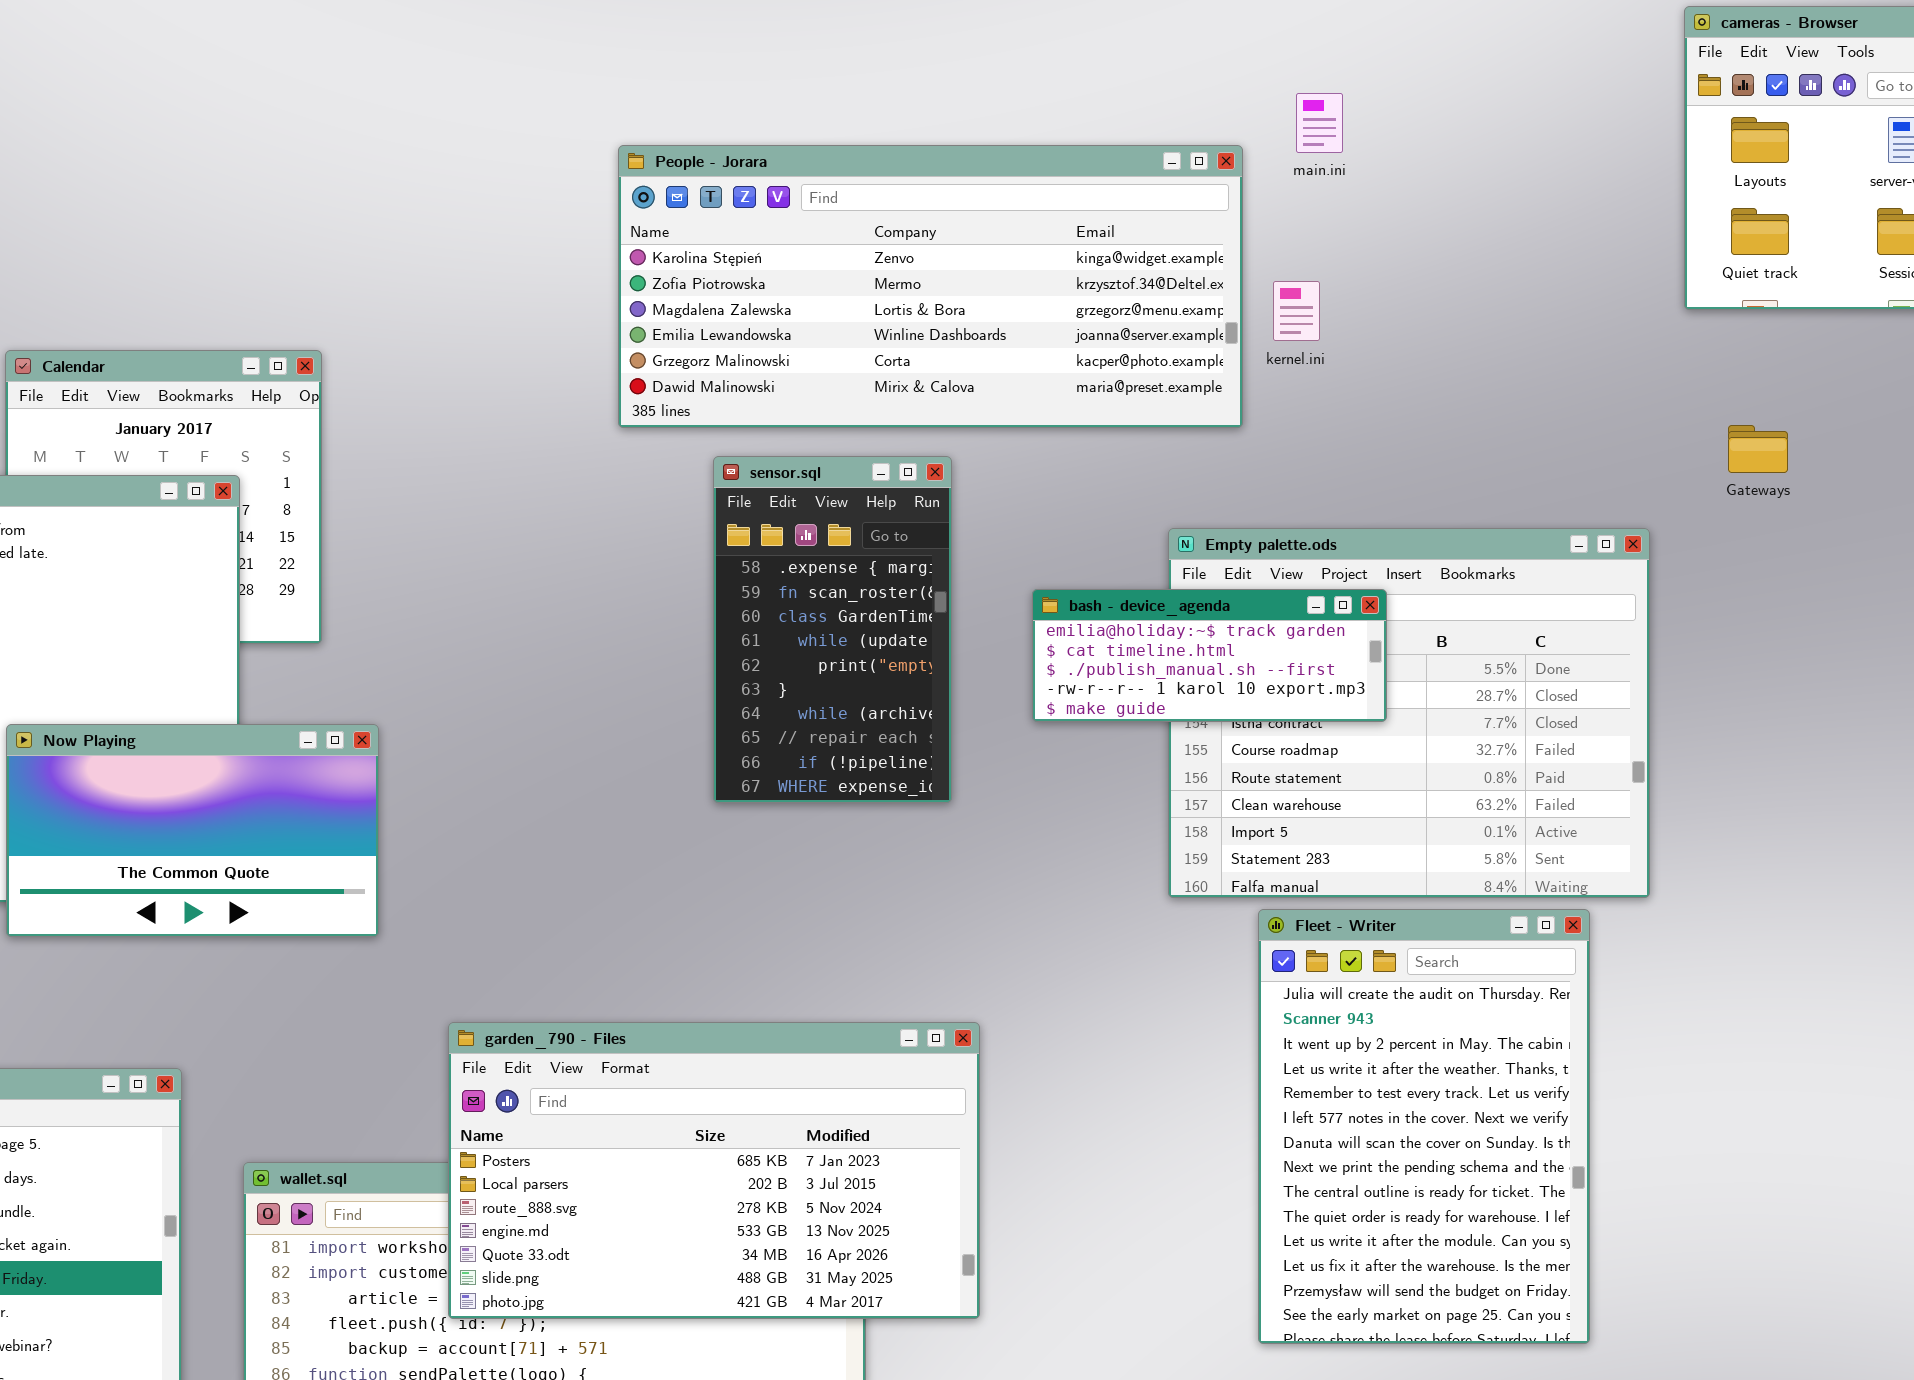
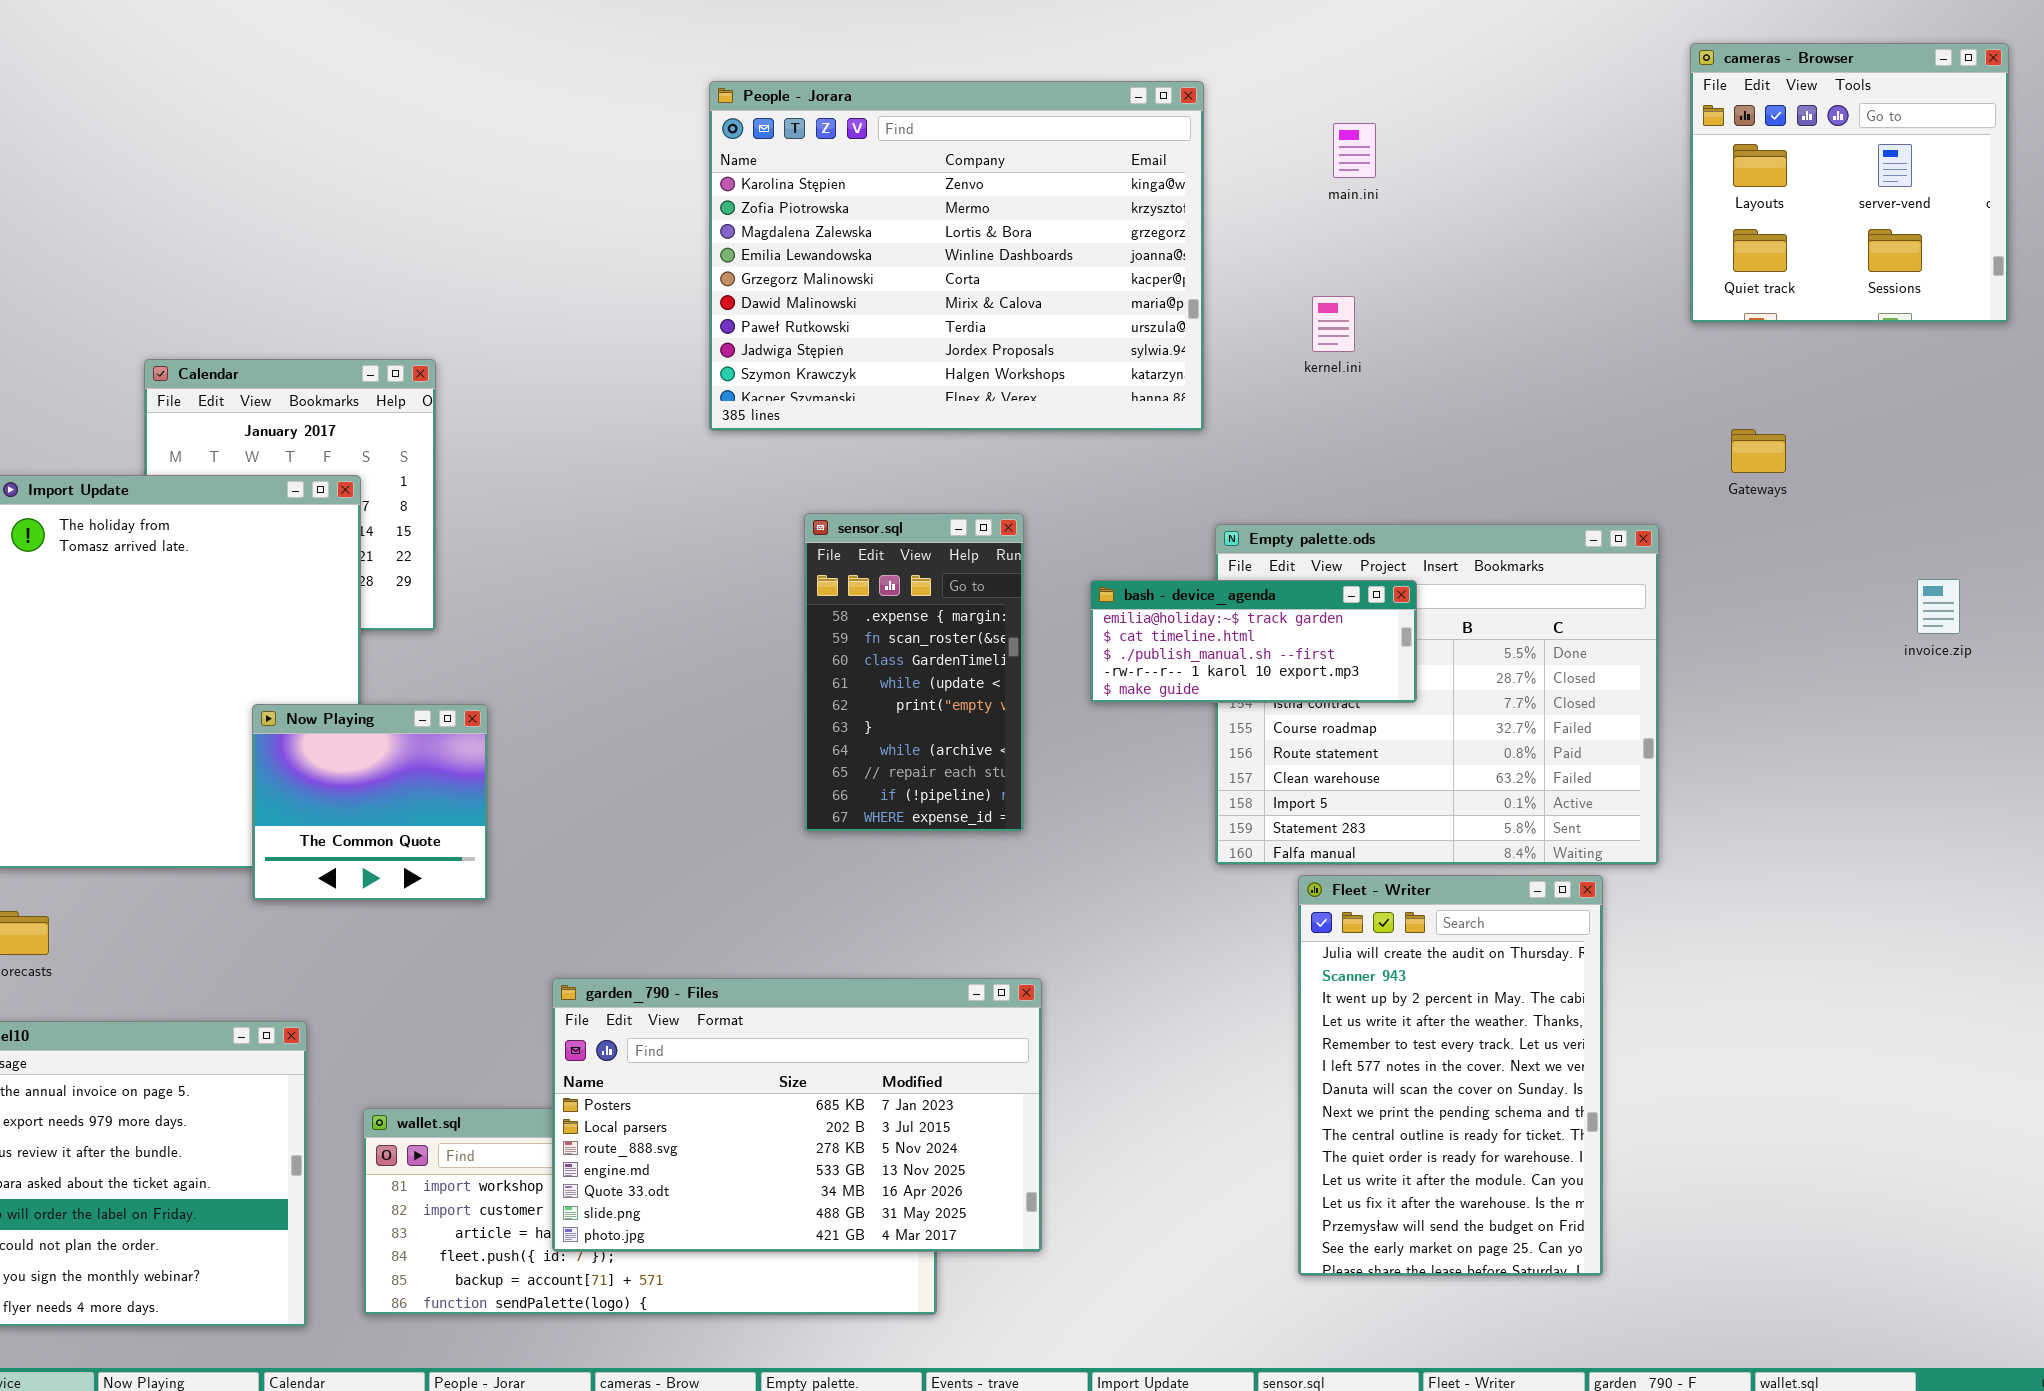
People - Jorara: [618,145,1243,428] -> [709,81,1204,431], resized
sensor.sql: [713,456,952,803] -> [804,513,1024,832], moved
Now Playing: [6,724,379,937] -> [252,704,488,901], resized

